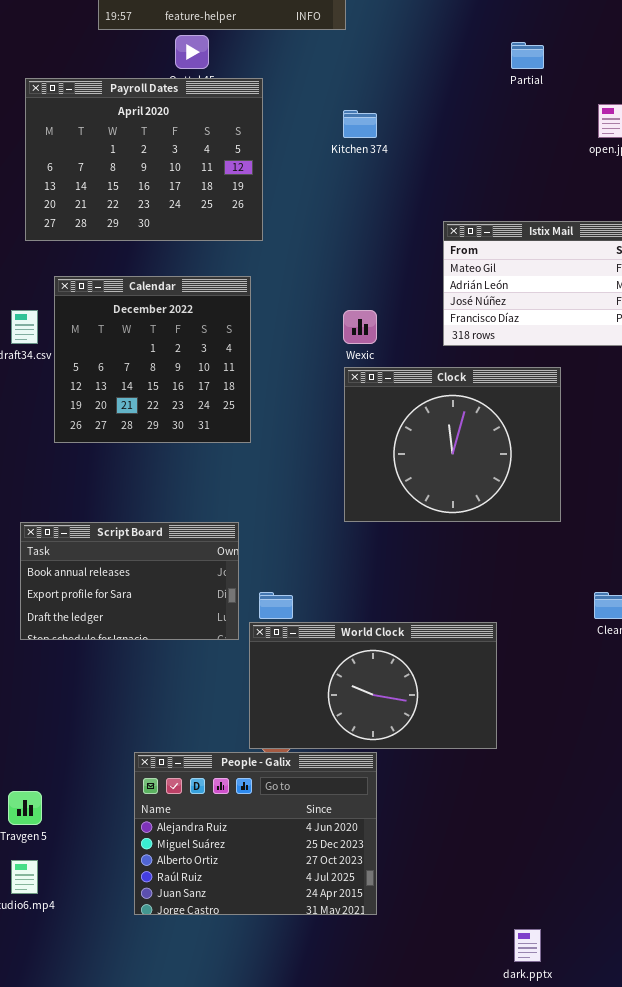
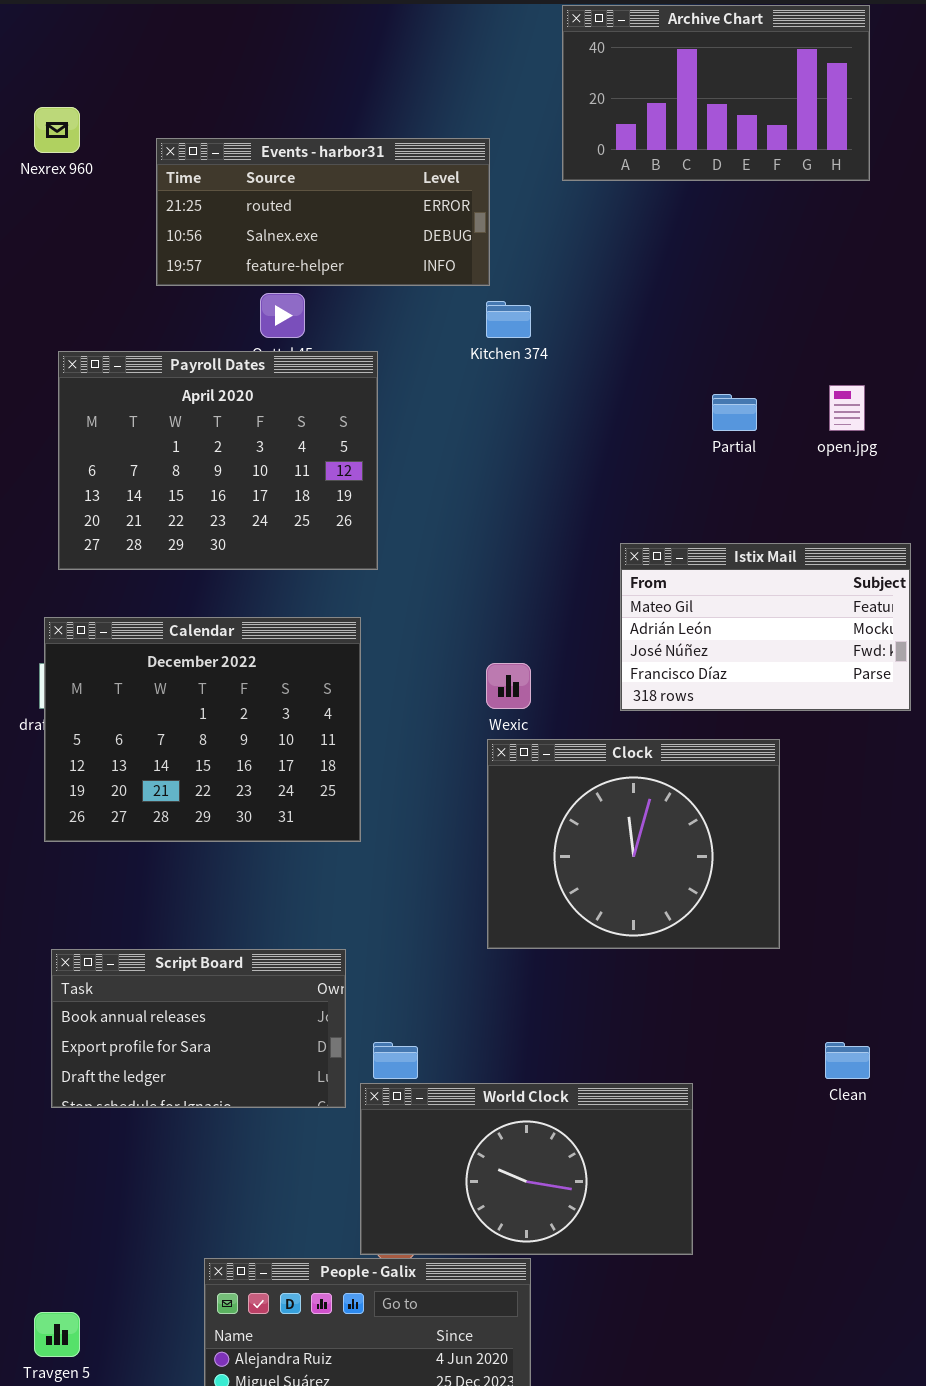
Partial: [511,42,544,69] -> [712,394,757,431], moved
Kitchen 374: [343,110,377,138] -> [486,301,531,338], moved
Calendar: [54,276,251,443] -> [44,617,361,842], resized

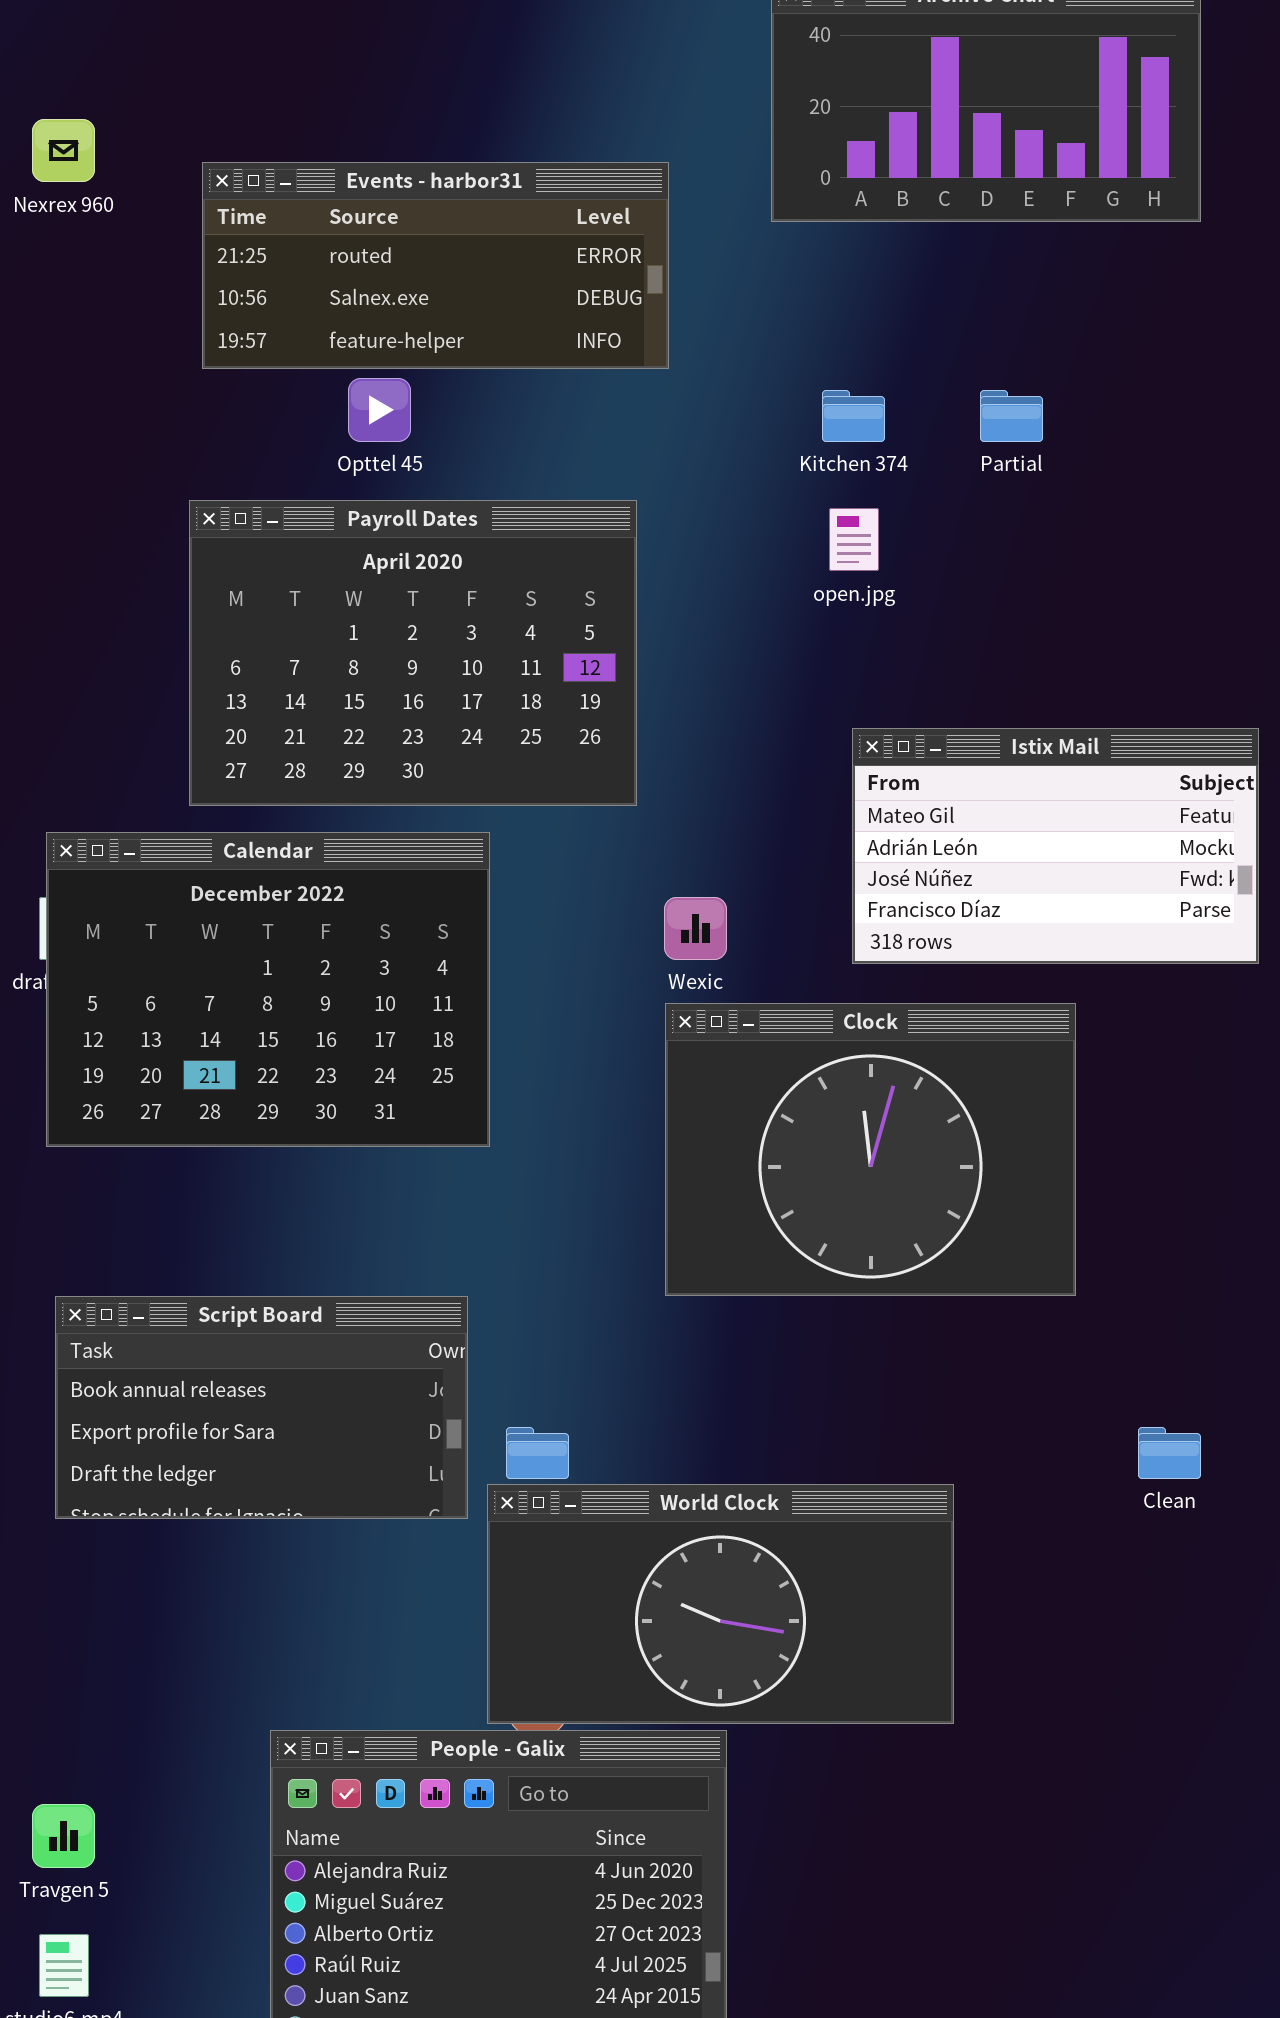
Kitchen 374: [486,301,531,338] -> [822,390,885,442], moved
Payroll Dates: [58,351,378,570] -> [189,500,637,806], moved
open.jpg: [829,385,865,431] -> [829,508,879,571], moved
Partial: [712,394,757,431] -> [980,390,1043,442], moved

